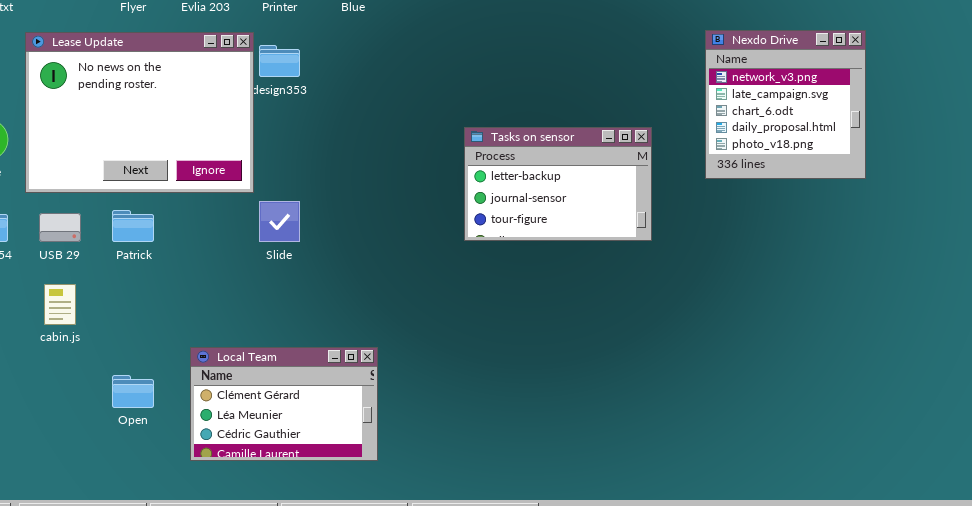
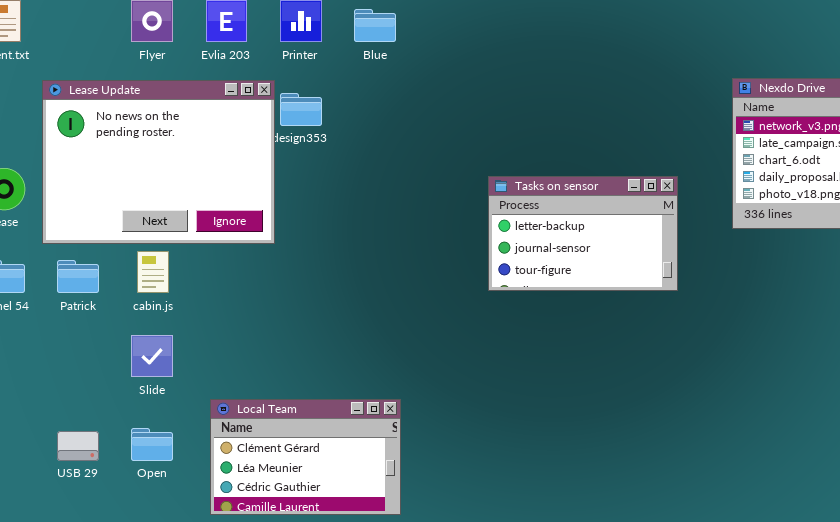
Slide: [259,201,300,242] -> [131,335,173,377], moved
Patrick: [112,210,154,242] -> [57,260,99,293], moved
USB 29: [39,213,81,242] -> [57,431,99,461], moved
cabin.js: [44,284,76,325] -> [137,251,169,293], moved

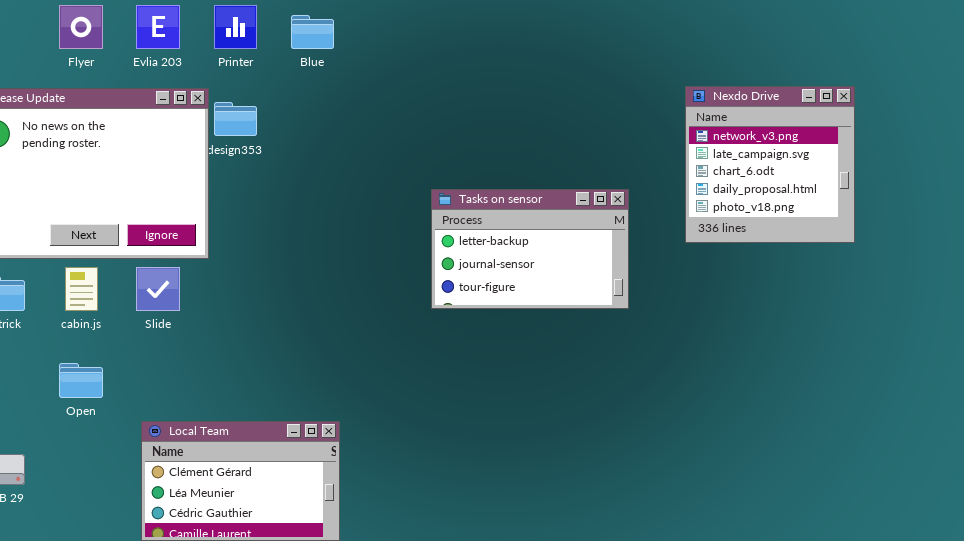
Slide: [131,335,173,377] -> [136,267,180,311], moved
Open: [131,428,173,461] -> [59,363,103,398], moved

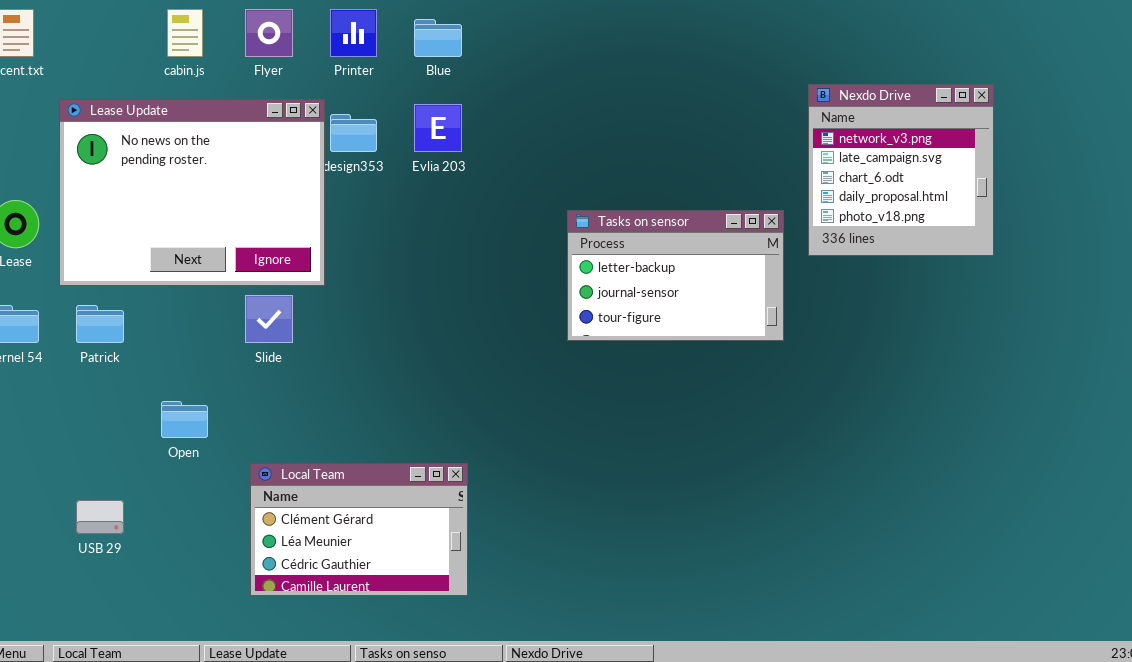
Flyer: [59,5,103,49] -> [245,9,293,57], moved
Evlia 203: [136,5,180,49] -> [414,104,462,152], moved
Nexdo Drive: [685,86,855,243] -> [808,84,994,256], moved
cabin.js: [65,267,98,311] -> [167,9,203,57], moved

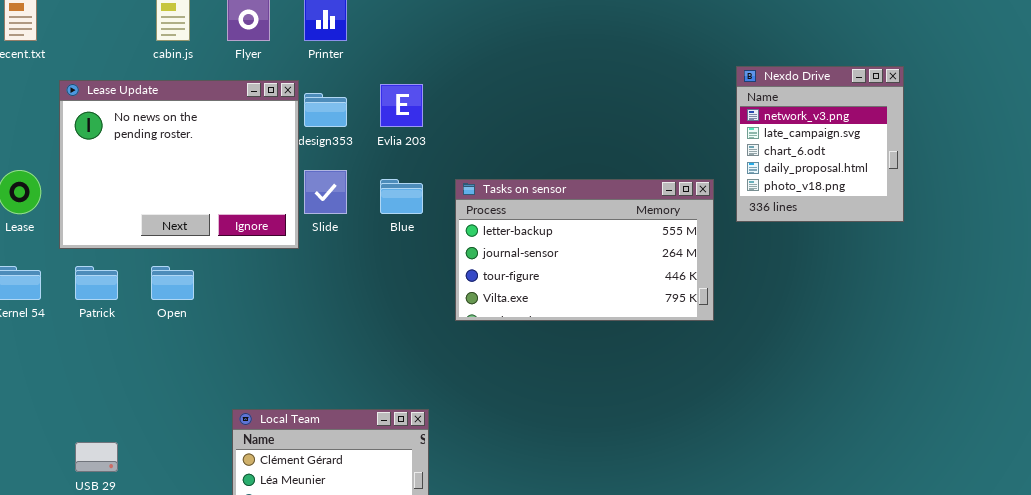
Blue: [414,19,462,57] -> [380,179,423,214], moved
Tasks on sensor: [567,210,784,341] -> [455,179,714,321], resized
Slide: [245,295,293,343] -> [304,170,347,214], moved
Open: [161,401,208,438] -> [151,266,194,300], moved

